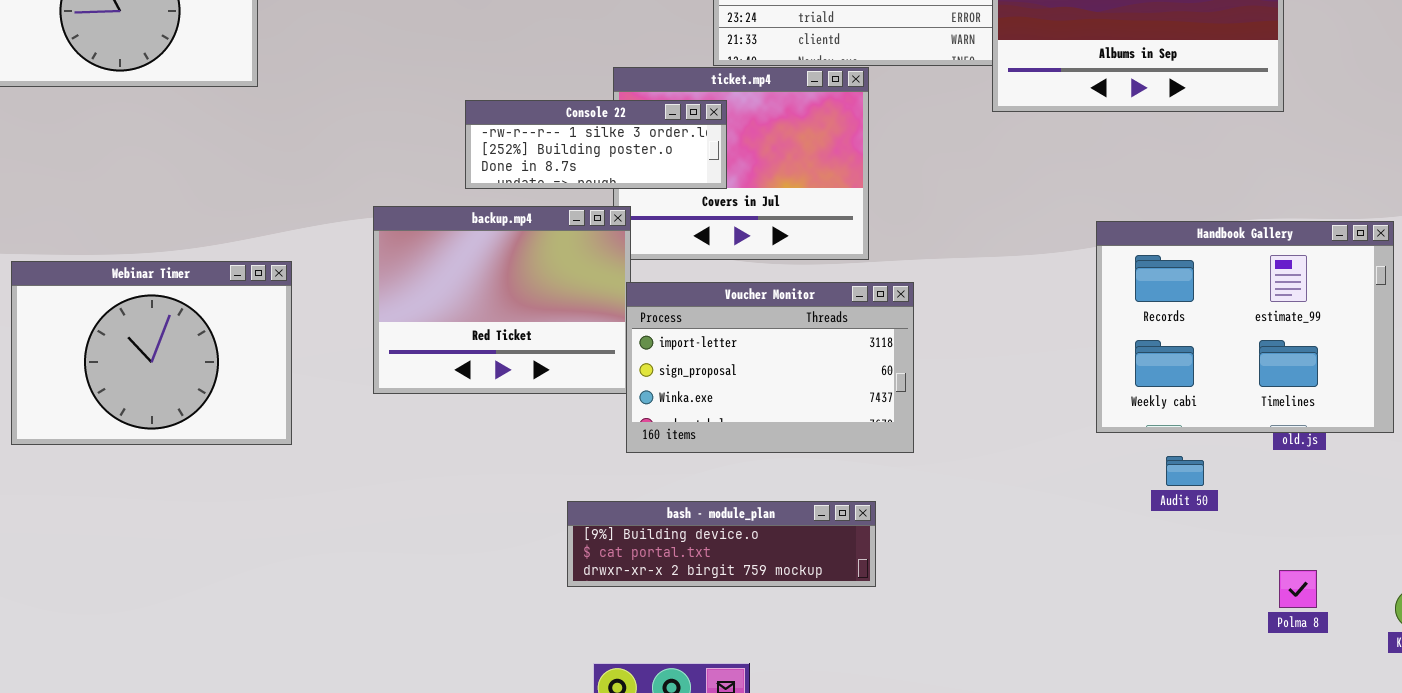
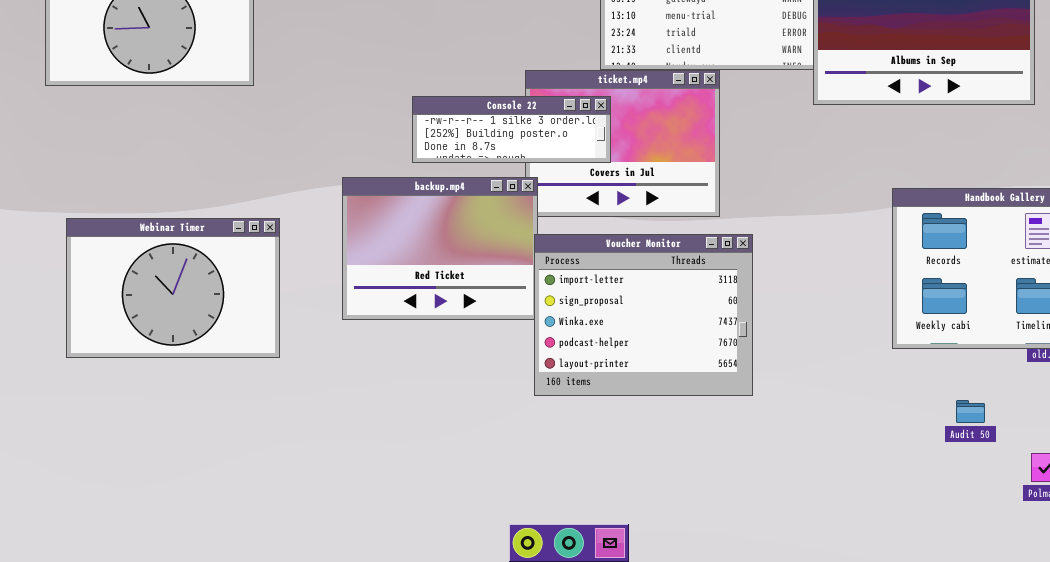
Voucher Monitor: [626,282,914,453] -> [534,234,753,396], resized
Audit 50: [1166,456,1204,486] -> [956,400,985,423], moved
bash - module_plan: [567,501,876,587] -> none, closed

